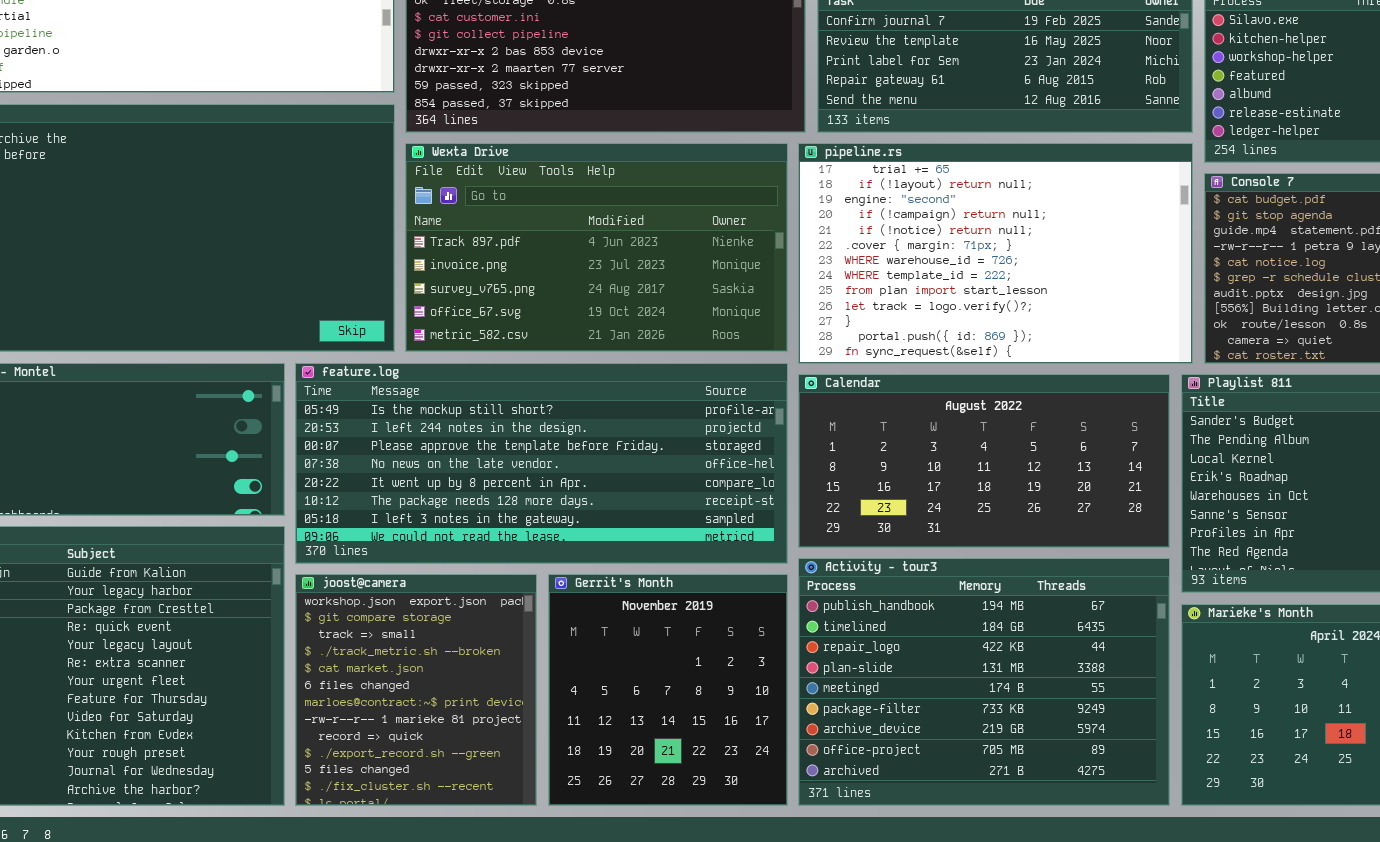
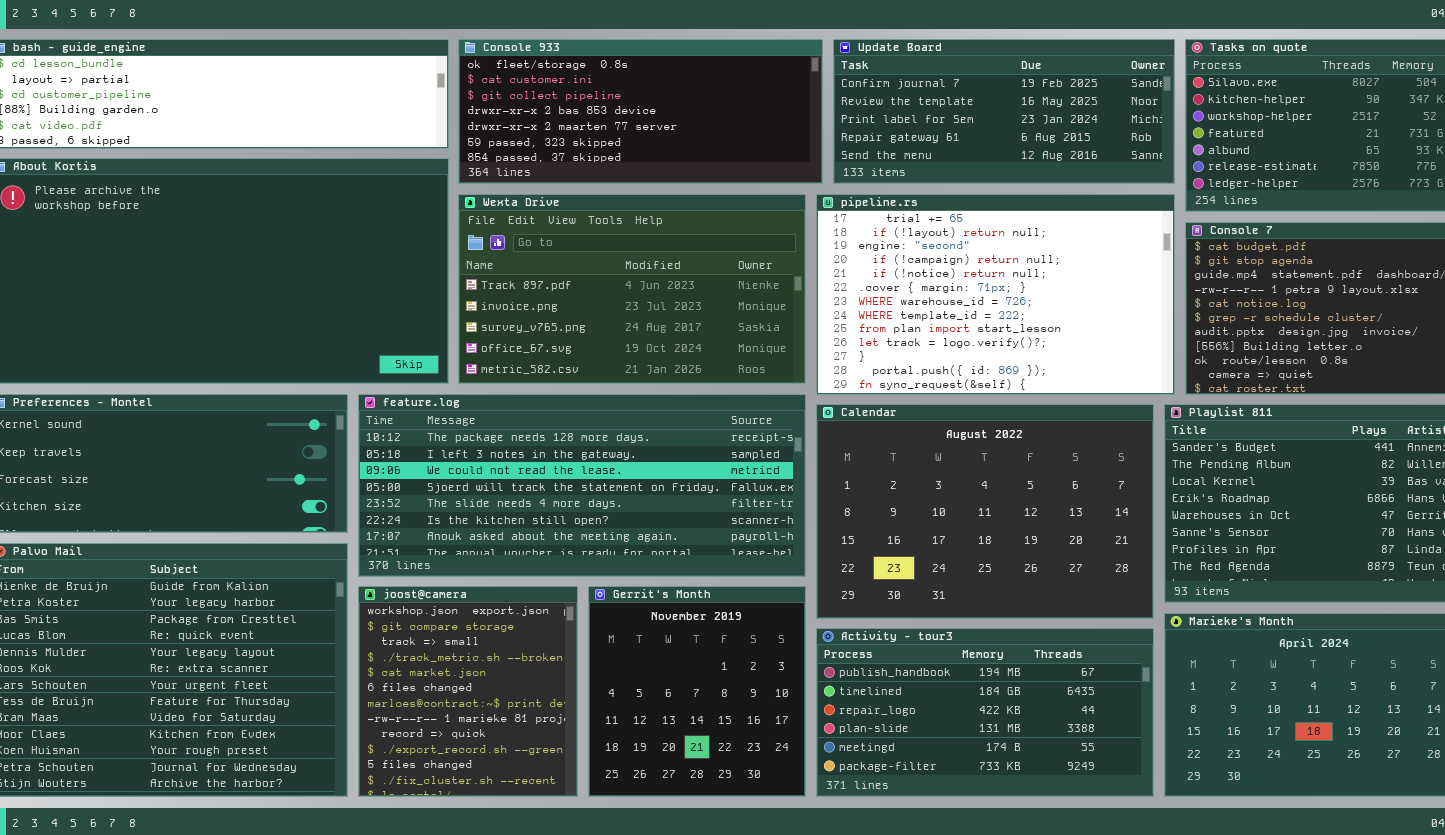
feature.log: [295,363,788,564] -> [358,394,806,577], scrolled down 5 rows
Calendar: [798,374,1170,548] -> [816,404,1154,619], resized
Activity - tour3: [798,558,1170,806] -> [816,628,1154,797], resized

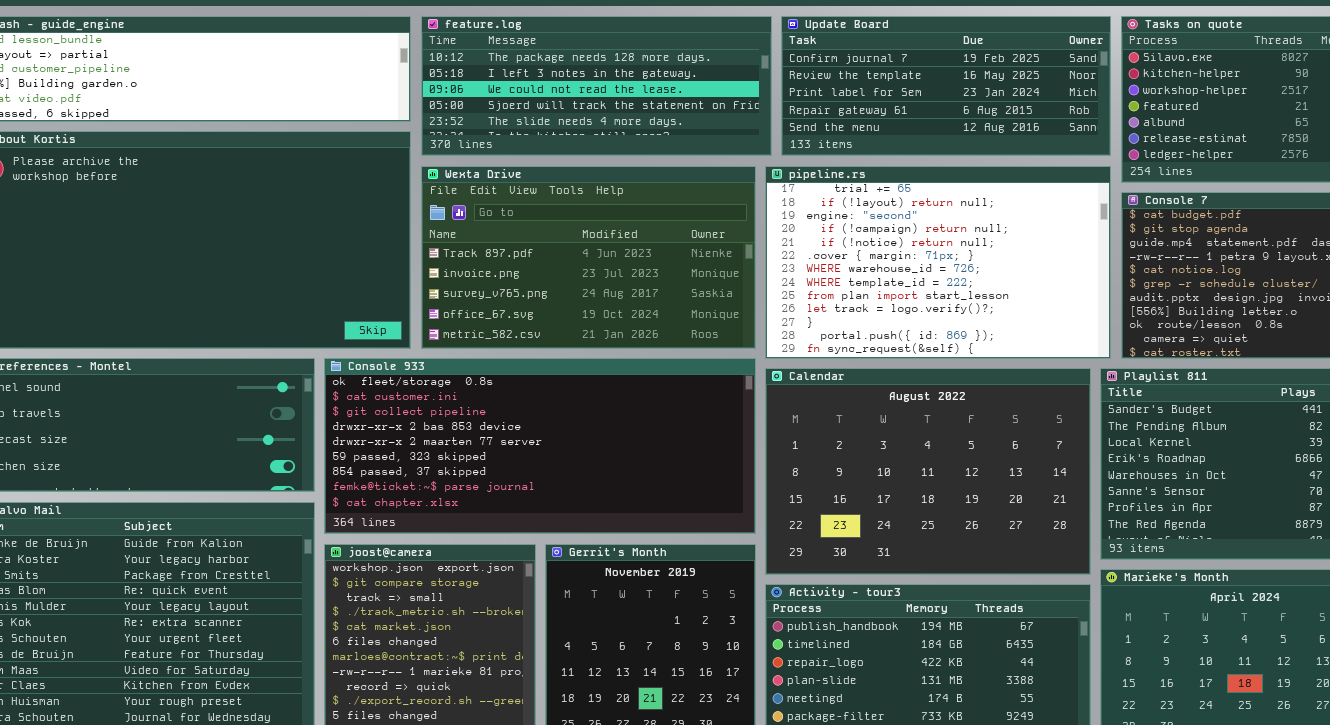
Console 933: [458,39,823,184] -> [324,358,756,534], moved, resized
feature.log: [358,394,806,577] -> [421,16,772,156], moved, resized

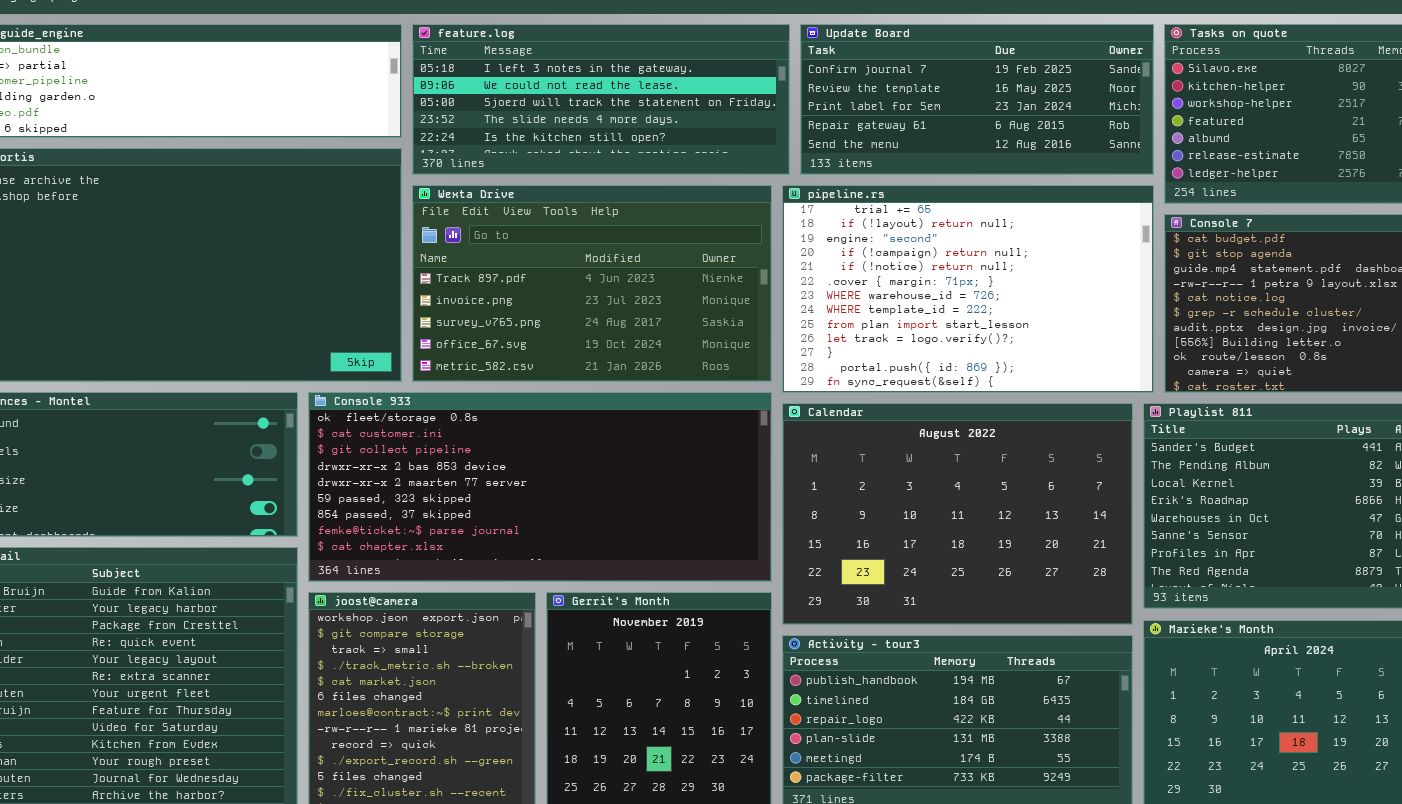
feature.log: [421,16,772,156] -> [412,24,790,175], scrolled down 1 row

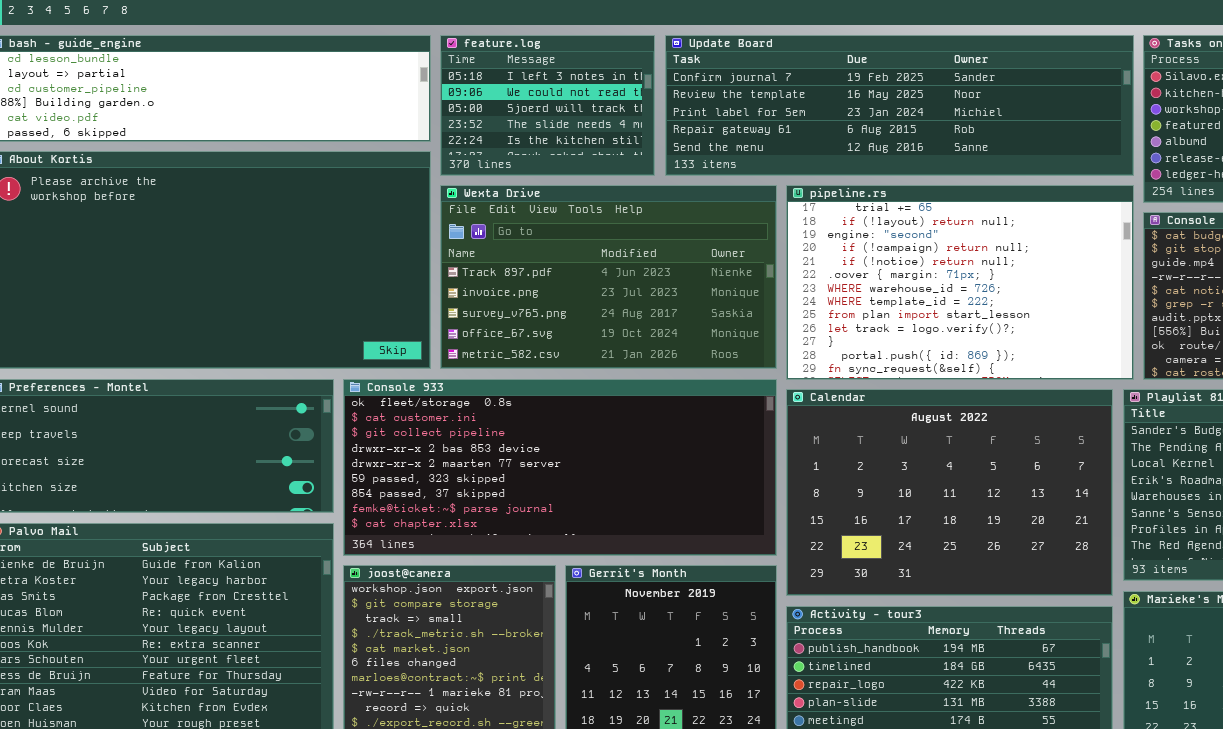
feature.log: [412,24,790,175] -> [440,35,655,176], resized
Update Board: [800,24,1154,175] -> [665,35,1134,176], resized

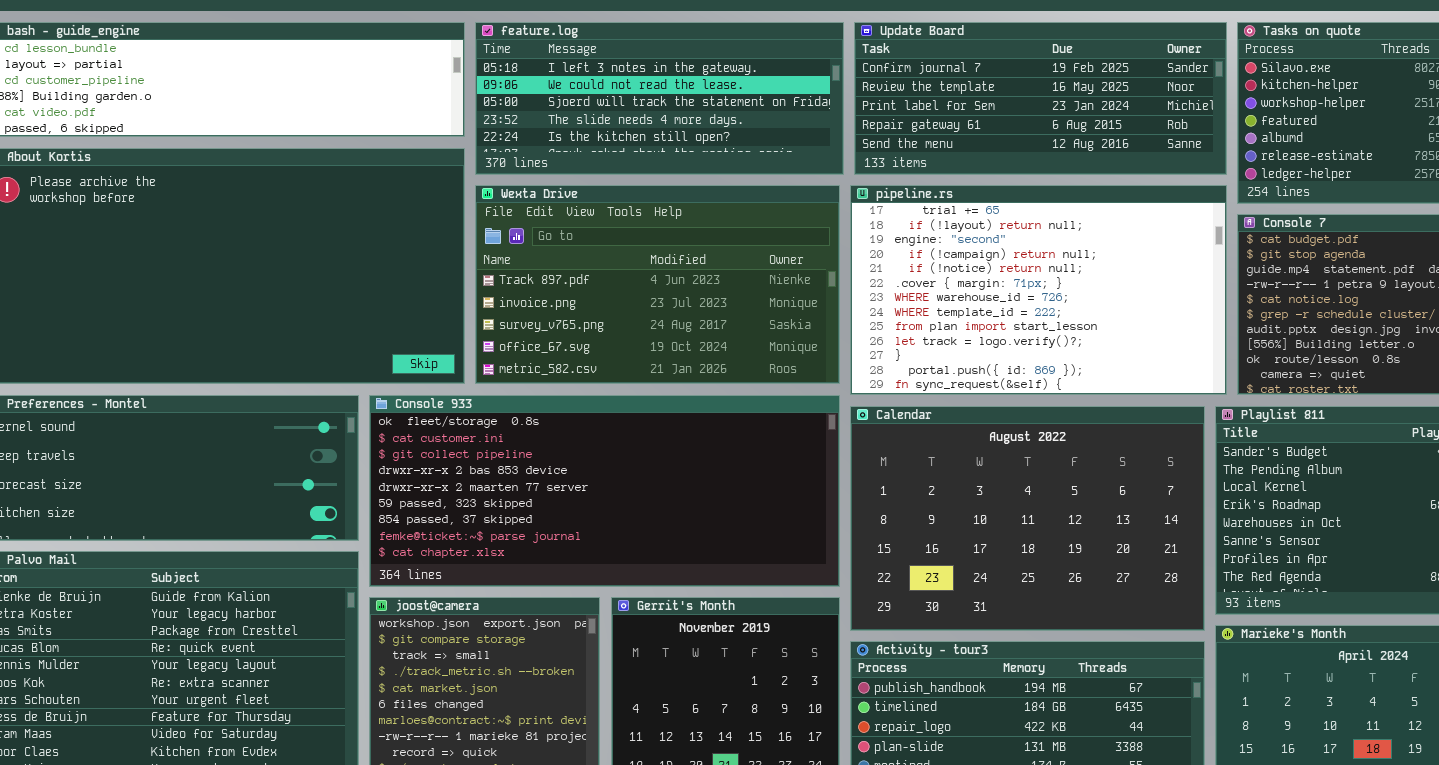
feature.log: [440,35,655,176] -> [475,22,844,175], resized
Update Board: [665,35,1134,176] -> [854,22,1227,175], resized

